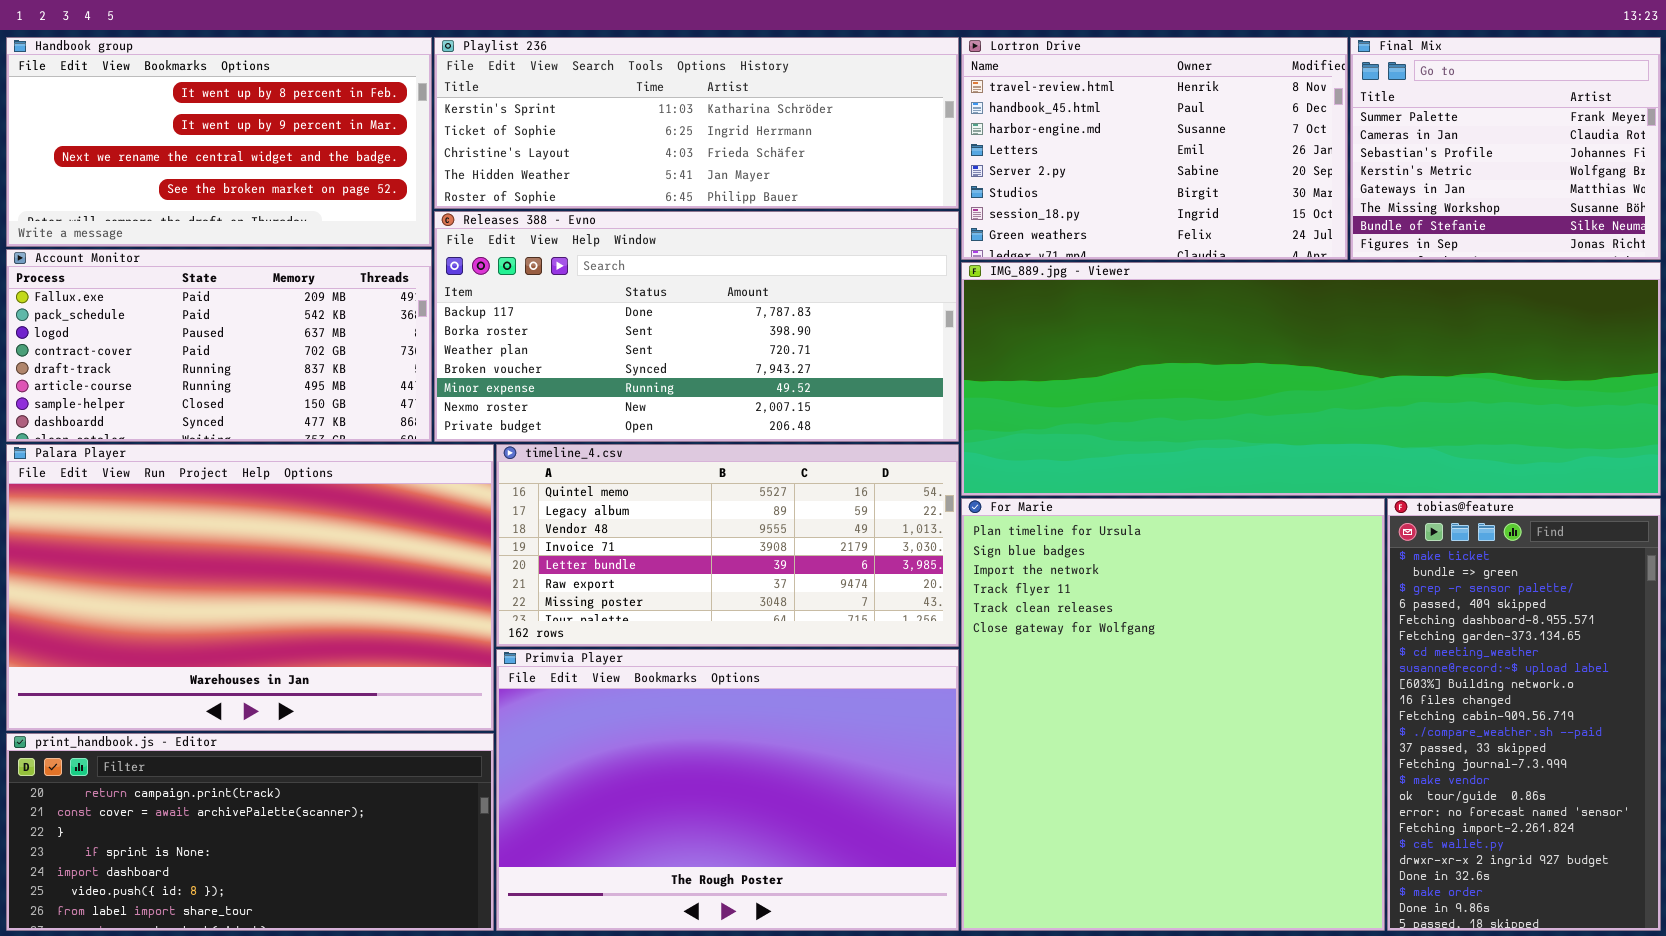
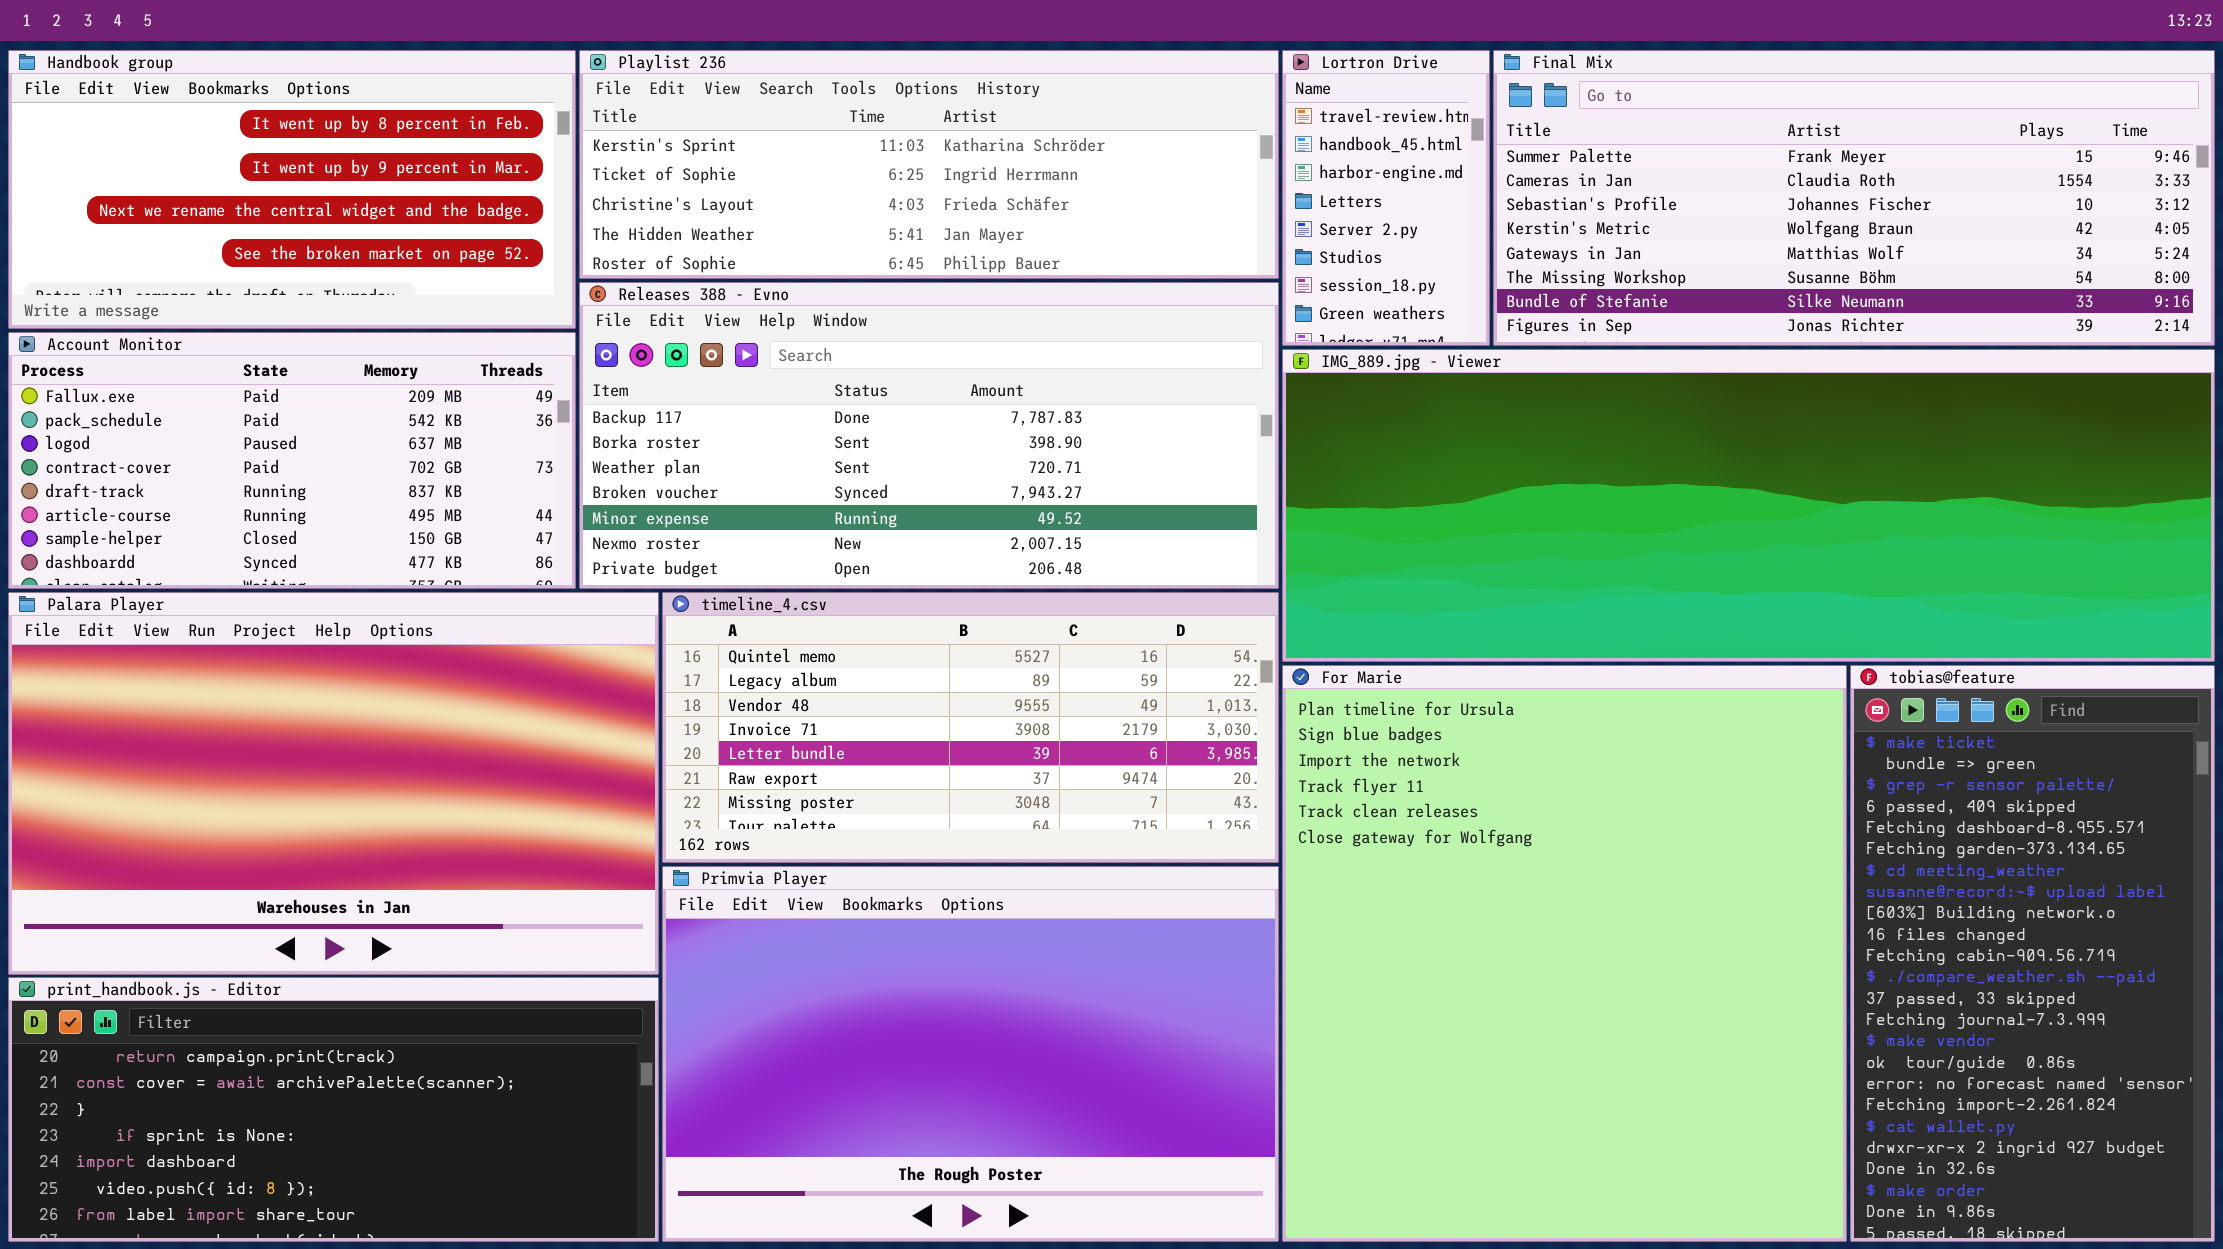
Lortron Drive: [961,37,1348,260] -> [1282,50,1490,346], resized
Final Mix: [1350,37,1661,260] -> [1493,50,2215,346], resized

